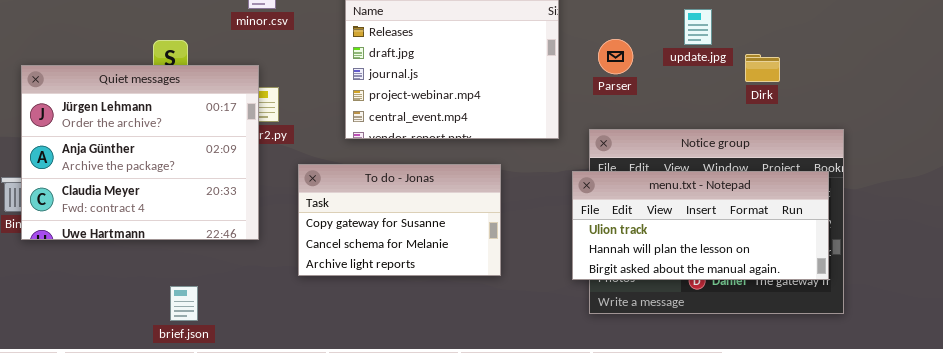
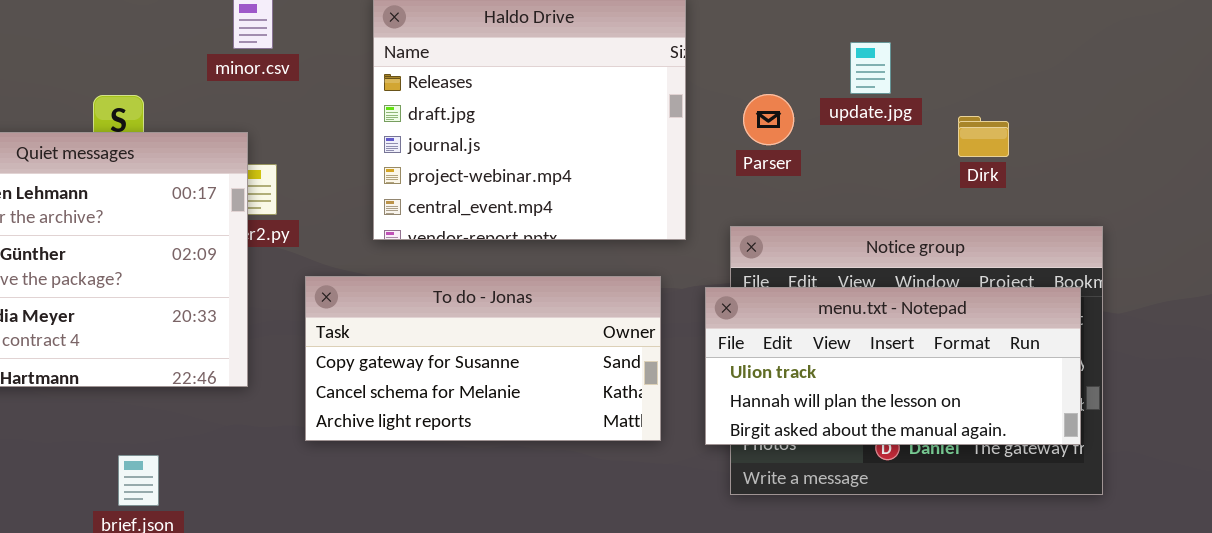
update.jpg: [684,9,712,45] -> [850,42,891,94], moved
To do - Jonas: [298,164,501,276] -> [305,276,661,441], resized

